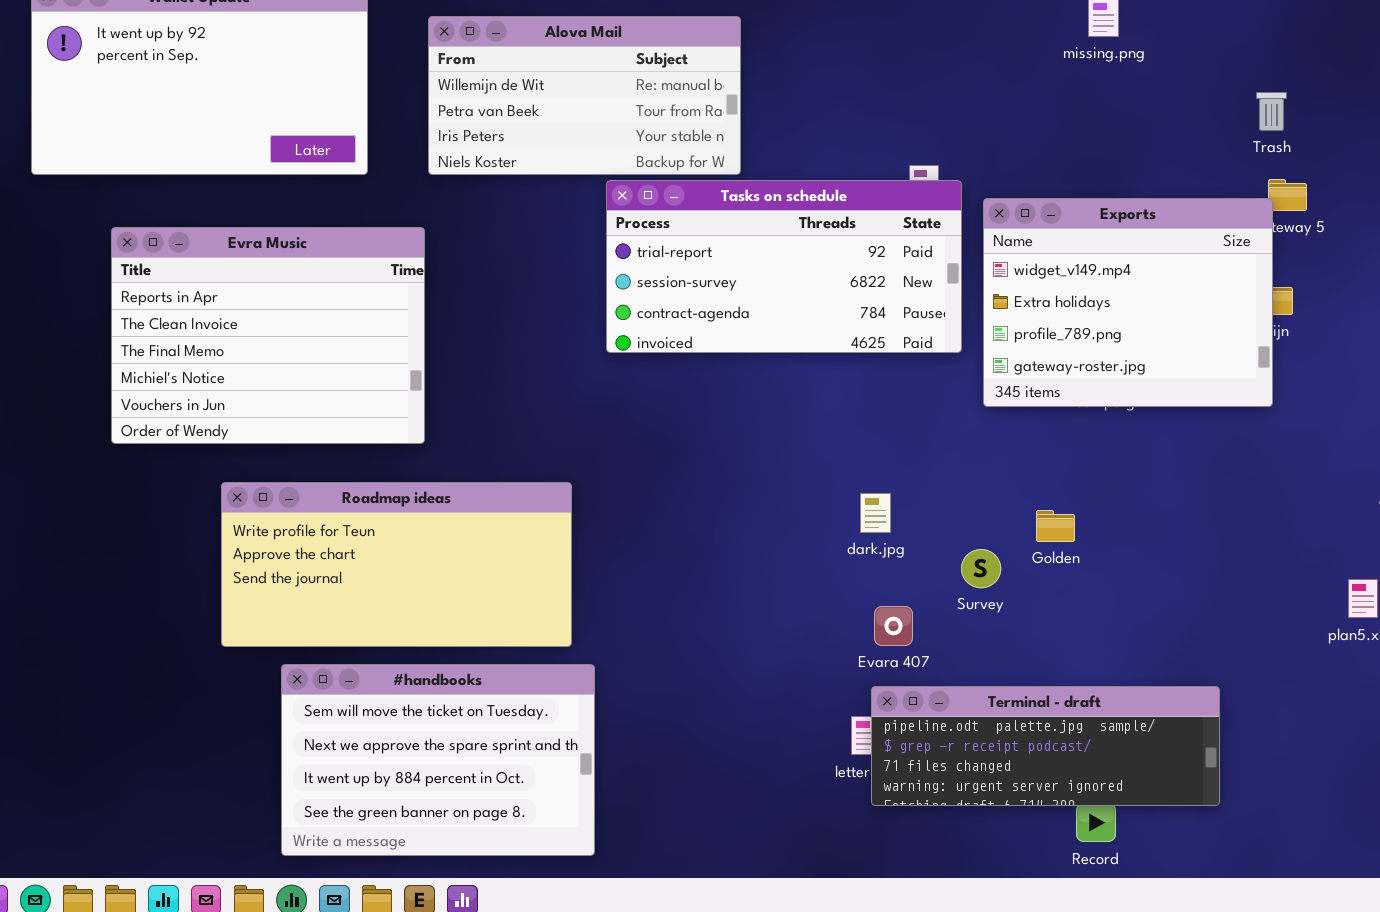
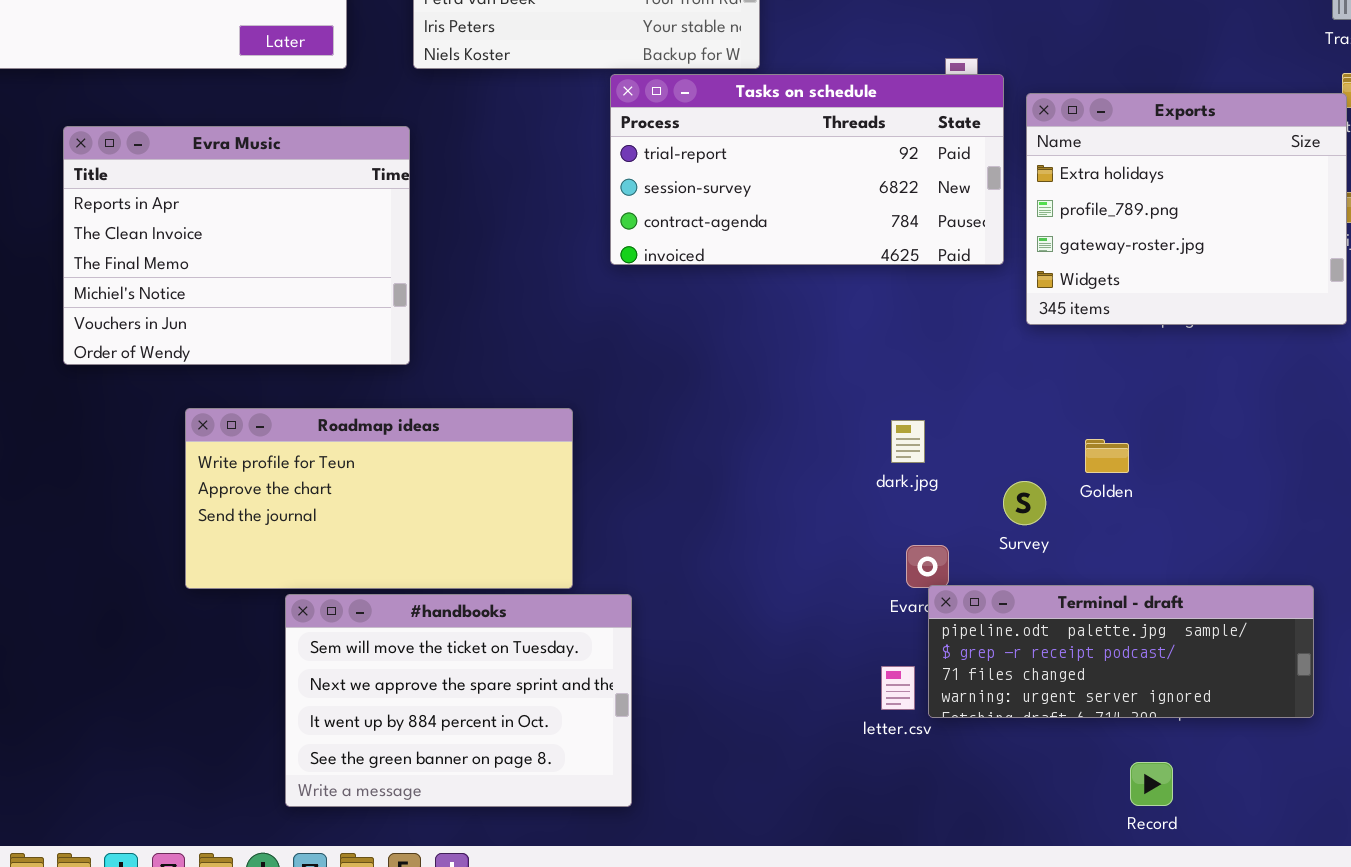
Exports: [983,198,1273,407] -> [1026,93,1347,325], scrolled down 1 row
#handbooks: [281,664,595,856] -> [285,594,632,807], moved
Terminal - draft: [871,686,1220,806] -> [928,585,1314,718], moved

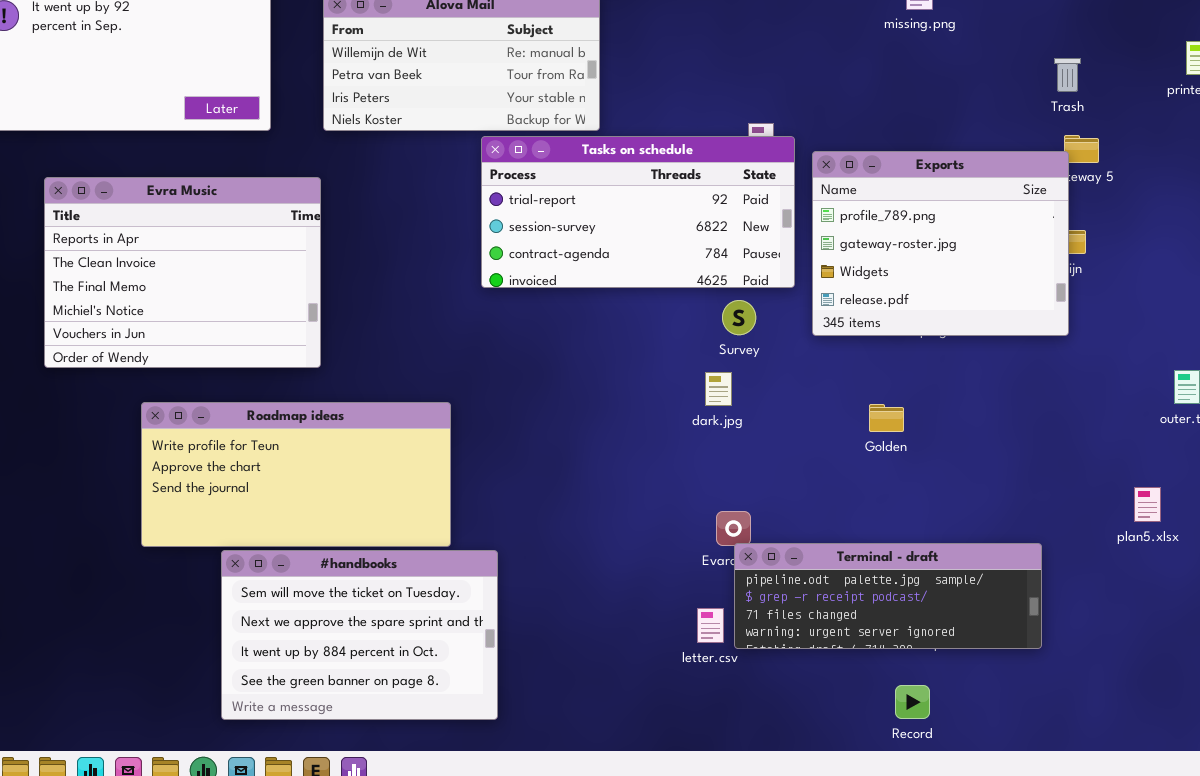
Exports: [1026,93,1347,325] -> [812,151,1069,336], scrolled down 1 row
dark.jpg: [891,420,925,463] -> [705,372,732,406], moved
Golden: [1085,439,1129,473] -> [869,404,904,432], moved
Survey: [1003,481,1046,525] -> [722,300,756,335], moved

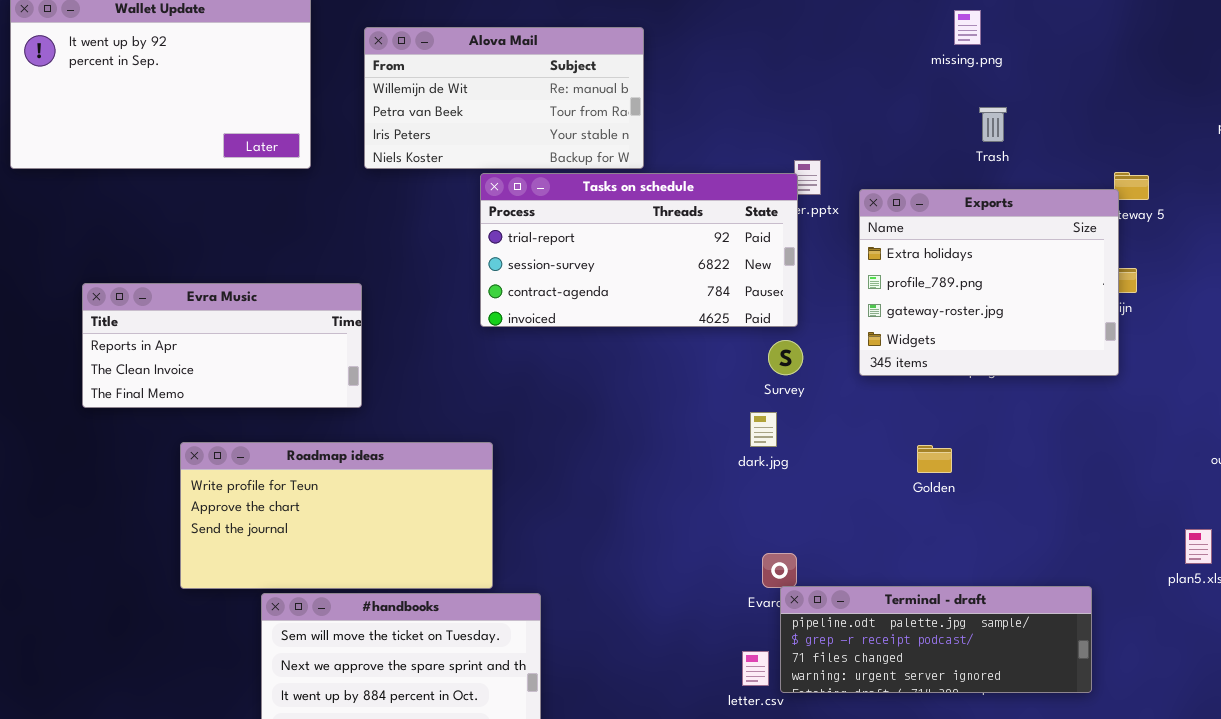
Trash: [1054,58,1081,92] -> [979,107,1007,142], moved
Tasks on schedule: [481,136,795,288] -> [480,173,798,327], moved
Exports: [812,151,1069,336] -> [859,189,1119,376], scrolled up 1 row
Evra Music: [44,177,321,368] -> [82,283,362,408], resized

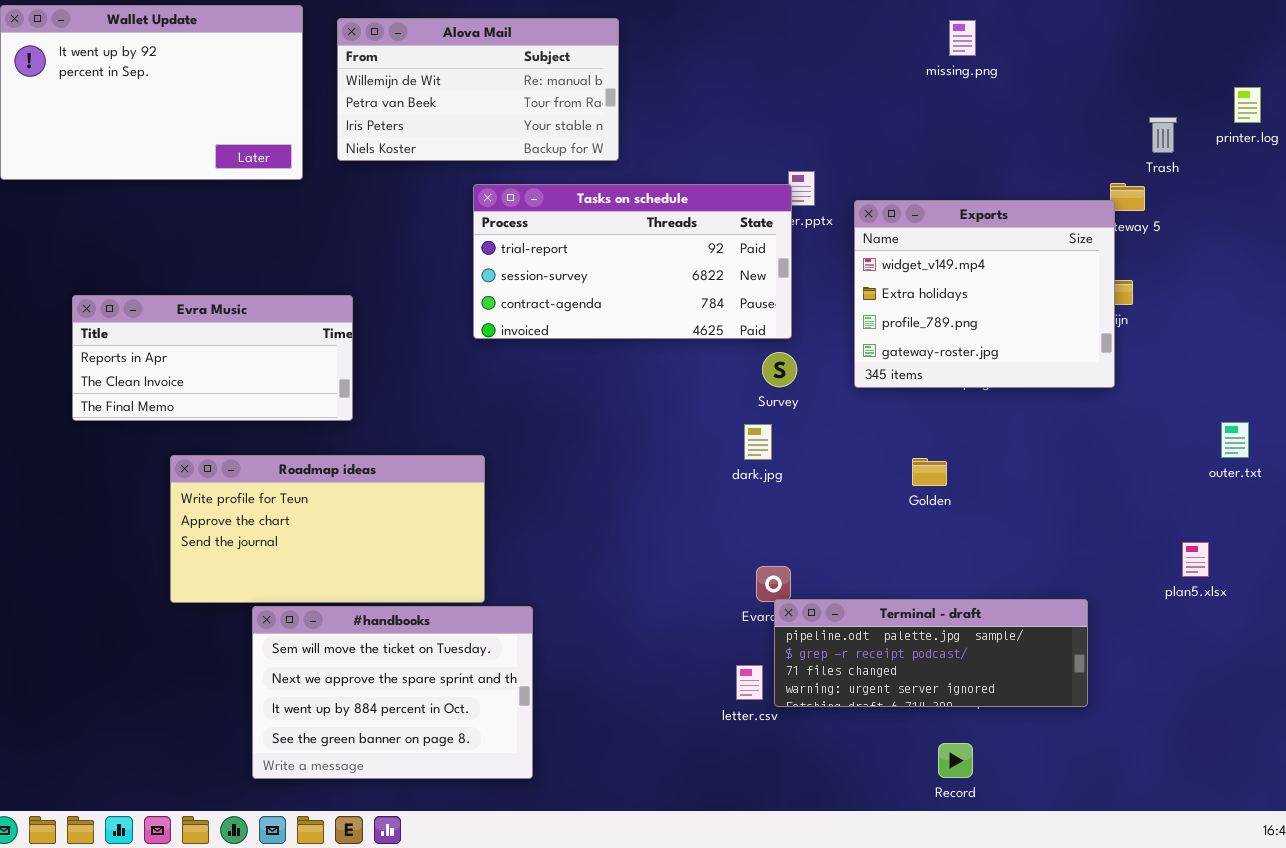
Alova Mail: [364,27,644,169] -> [337,18,619,161], moved
Trash: [979,107,1007,142] -> [1149,117,1177,153], moved
Exports: [859,189,1119,376] -> [854,200,1115,388], scrolled up 1 row

